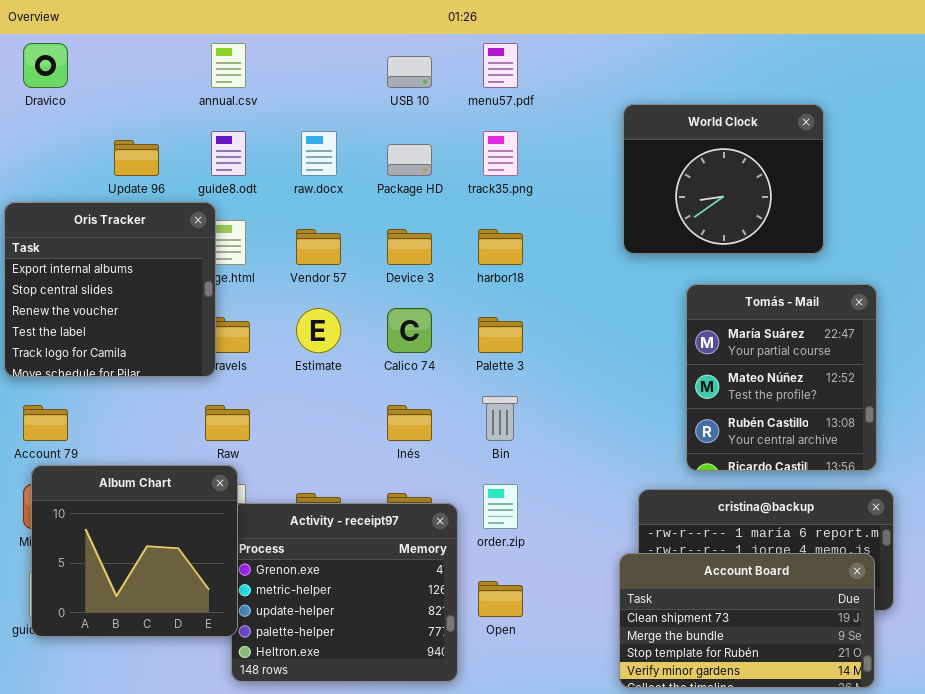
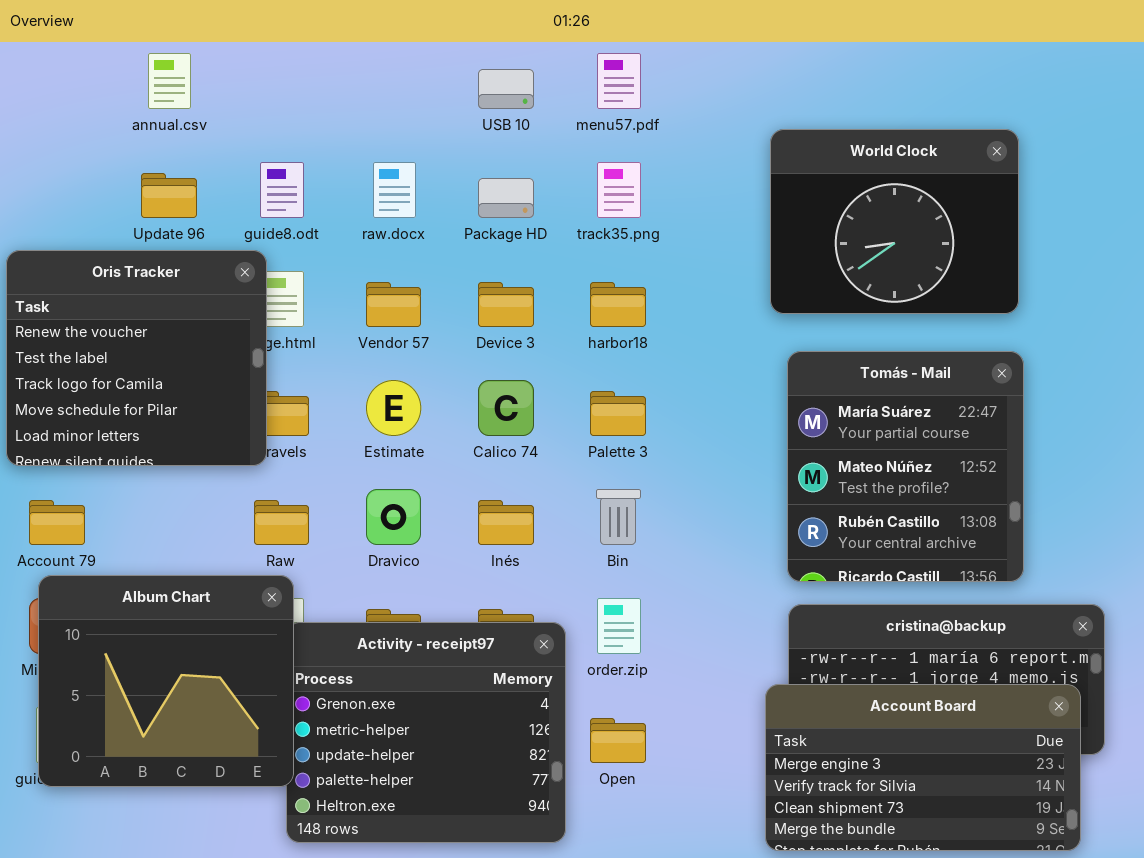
Dravico: [23,43,68,88] -> [366,489,421,545], moved
annual.csv: [211,43,246,88] -> [148,53,191,109], moved
Oris Tracker: [4,202,216,377] -> [6,250,267,466], scrolled down 2 rows
Tomás - Mail: [686,284,877,471] -> [787,351,1024,582], moved
Account Board: [619,553,875,688] -> [765,684,1081,851], scrolled up 2 rows

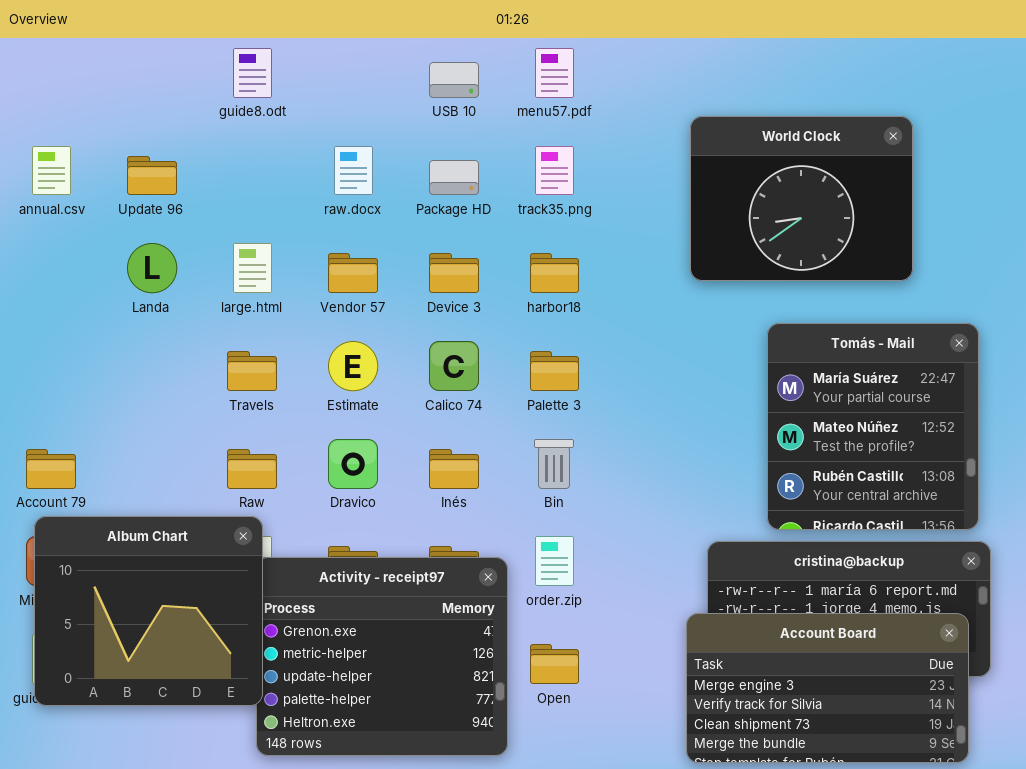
annual.csv: [148,53,191,109] -> [32,146,71,195], moved
guide8.odt: [260,162,304,218] -> [233,48,272,98], moved
Oris Tracker: [6,250,267,466] -> none, closed
Tomás - Mail: [787,351,1024,582] -> [767,323,979,530], moved

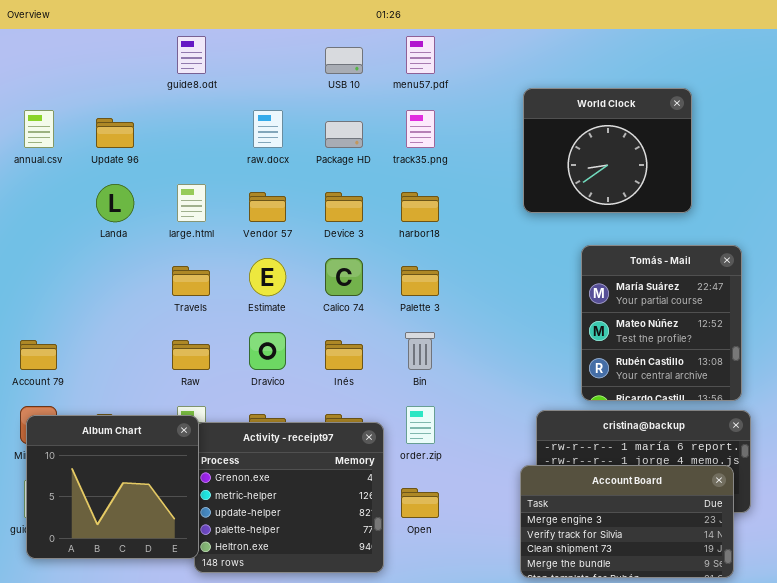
Album Chart: [34,516,263,706] -> [26,415,199,559], moved

